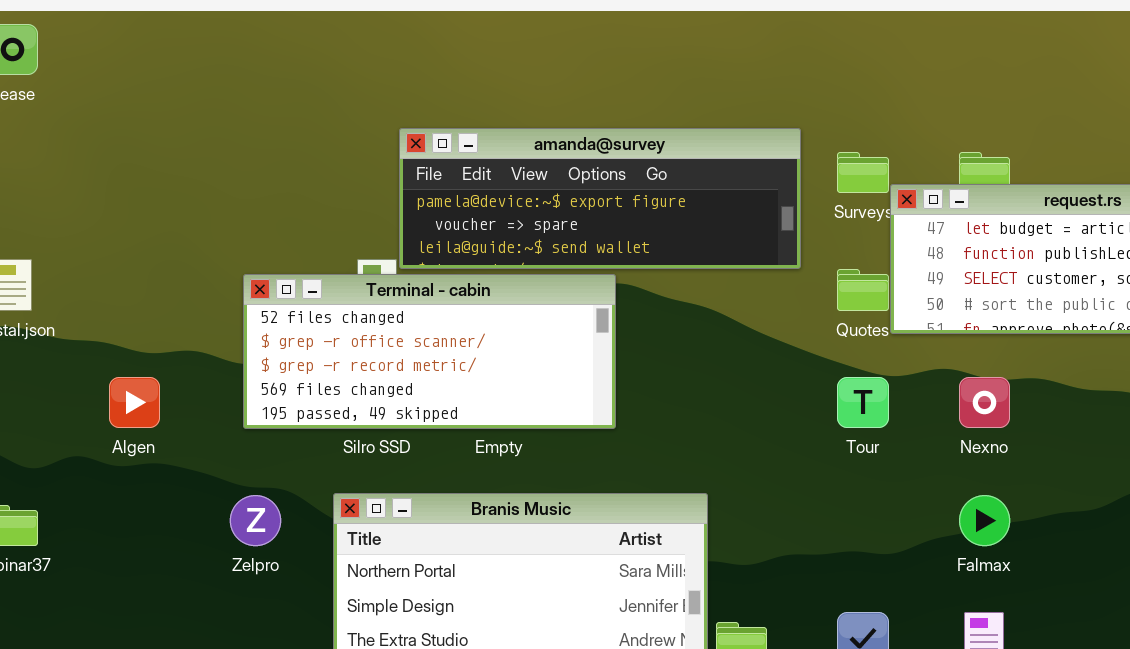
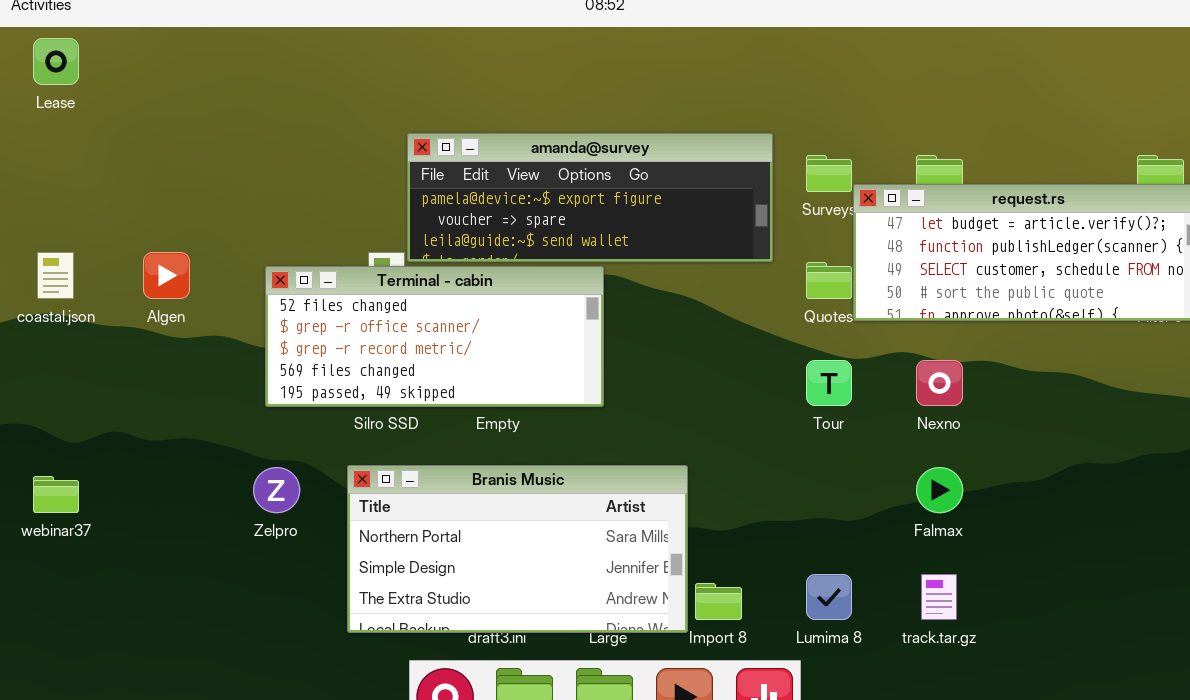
Algen: [109,377,160,428] -> [143,252,190,299], moved

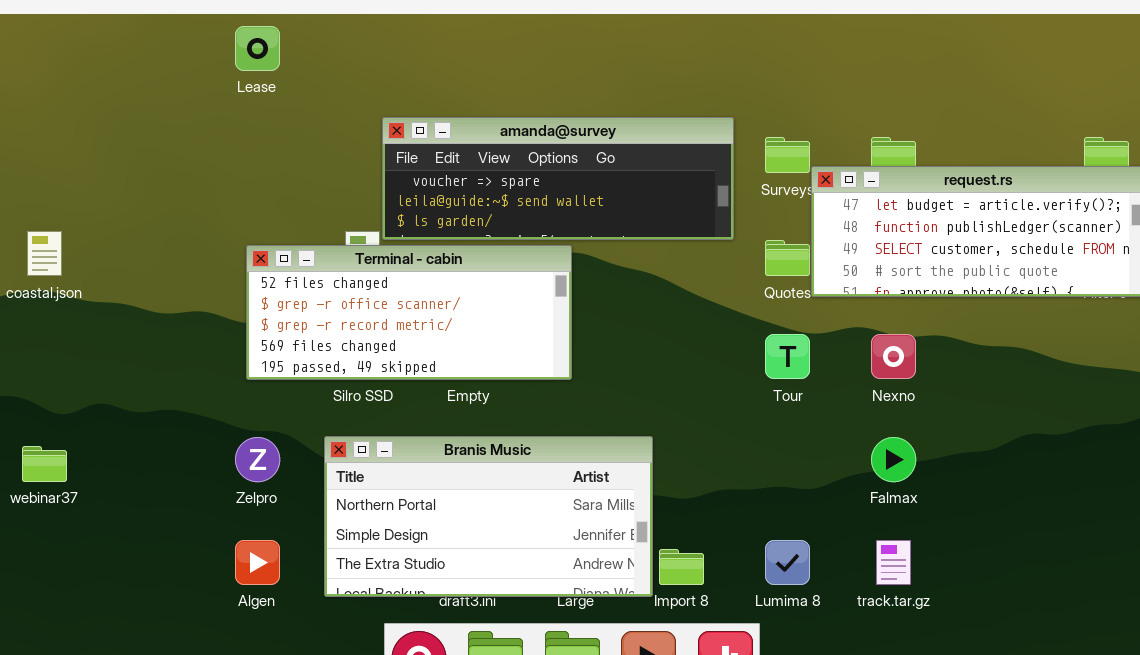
Lease: [33,38,79,85] -> [235,26,280,71], moved
amanda@survey: [407,133,773,262] -> [382,117,734,240], scrolled down 1 row
Algen: [143,252,190,299] -> [235,540,280,585], moved

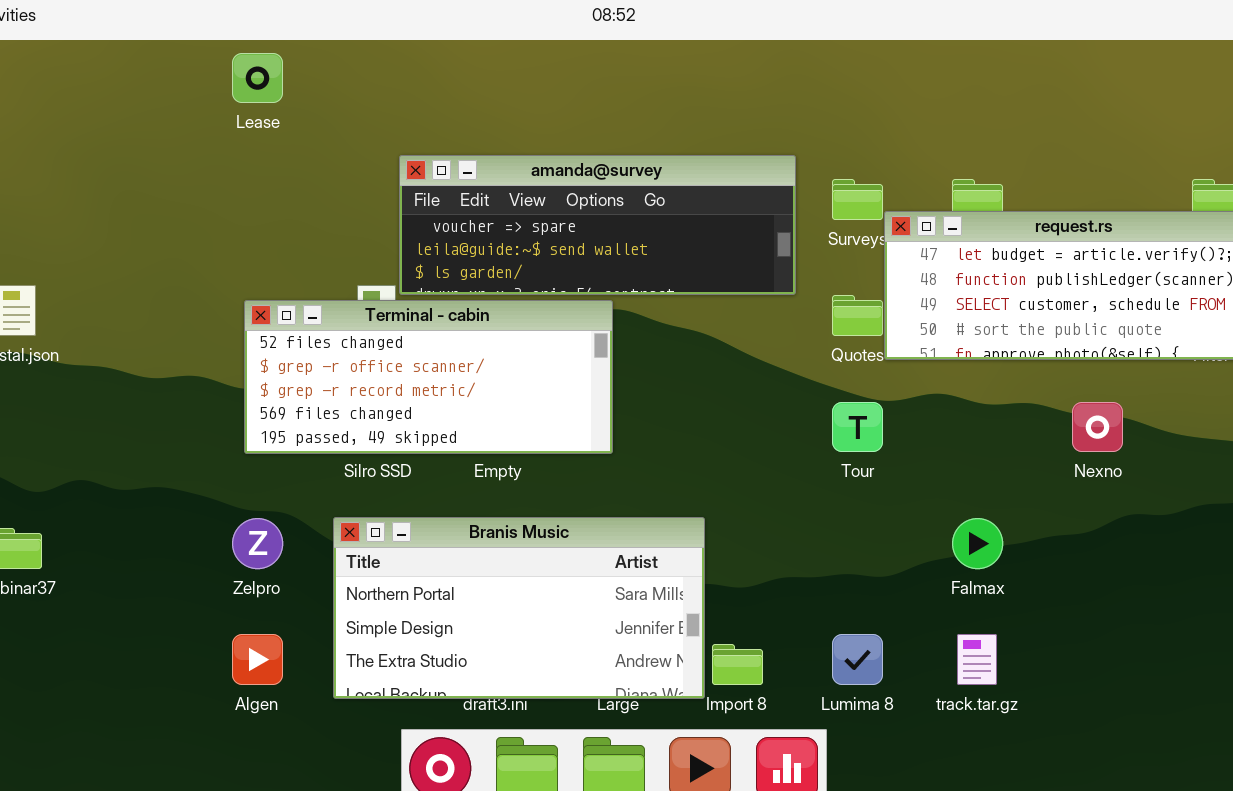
Nexno: [871,334,916,379] -> [1072,402,1123,452], moved

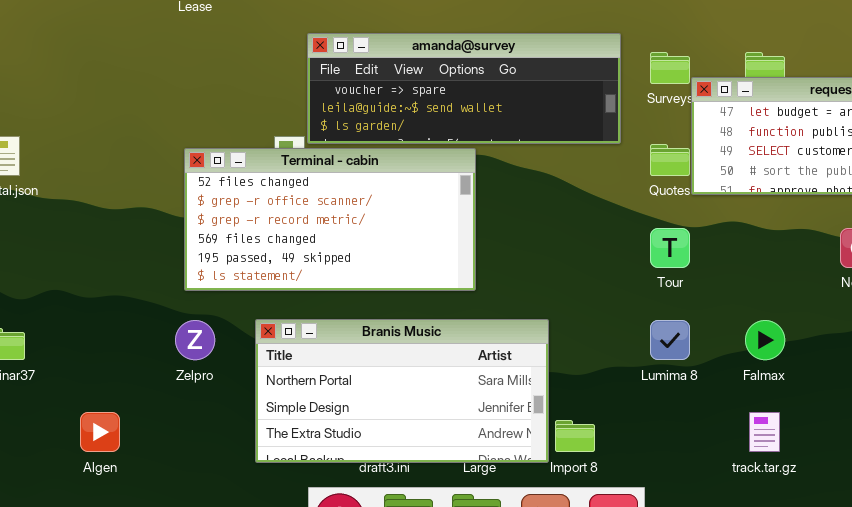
Terminal - cabin: [244,300,613,454] -> [184,148,476,291], resized
Algen: [232,634,283,685] -> [80,412,120,452], moved
Lumima 8: [832,634,883,685] -> [650,320,690,360], moved

